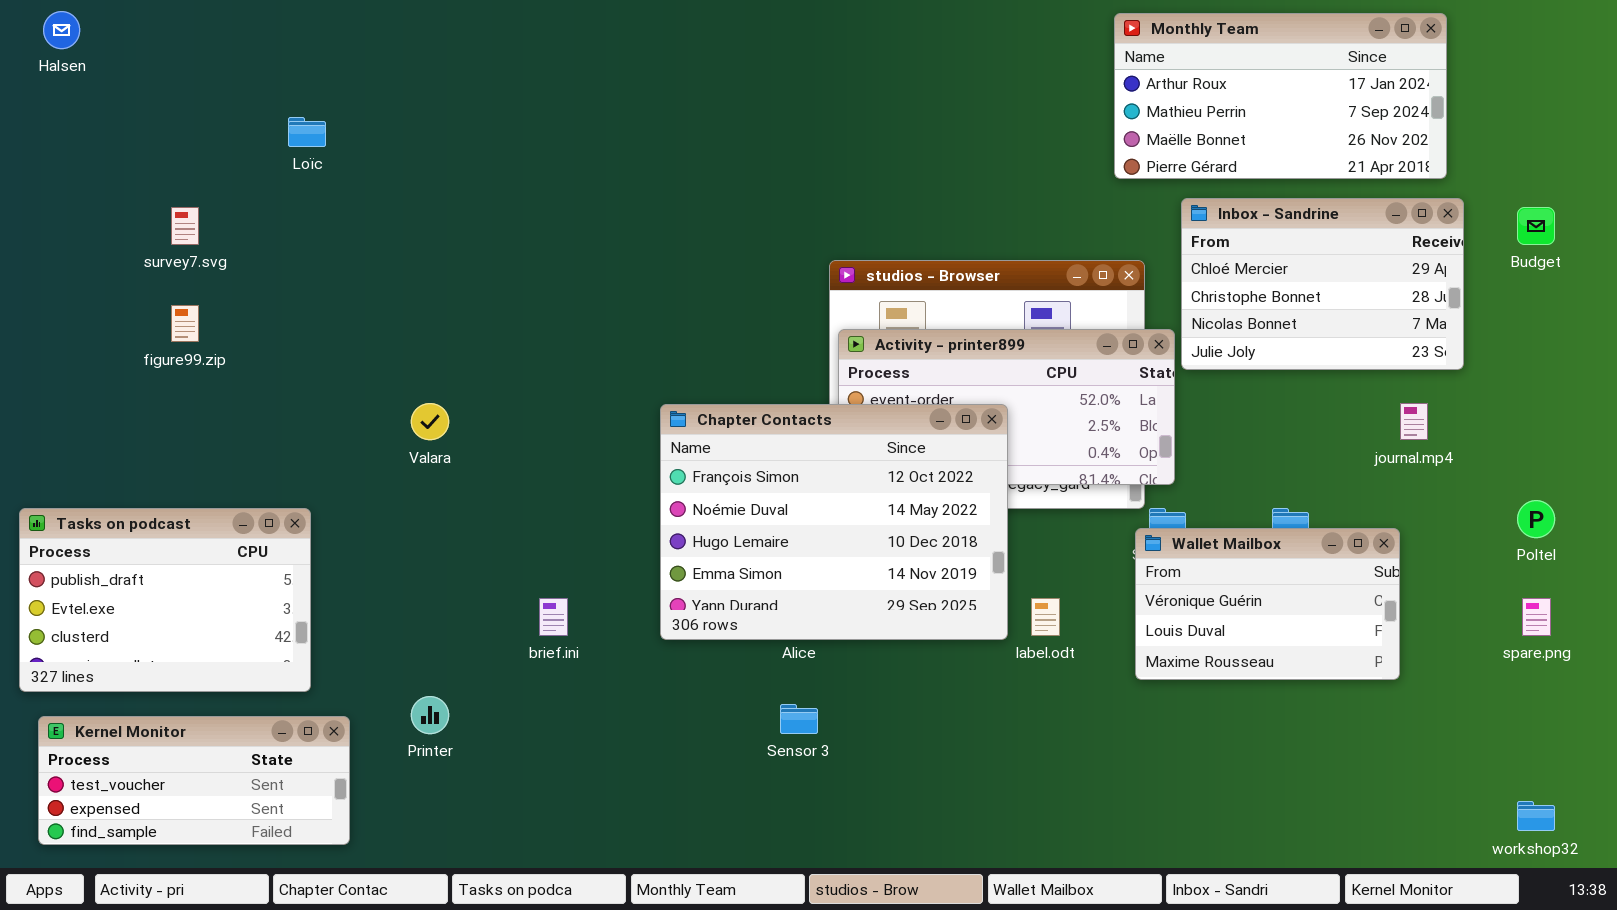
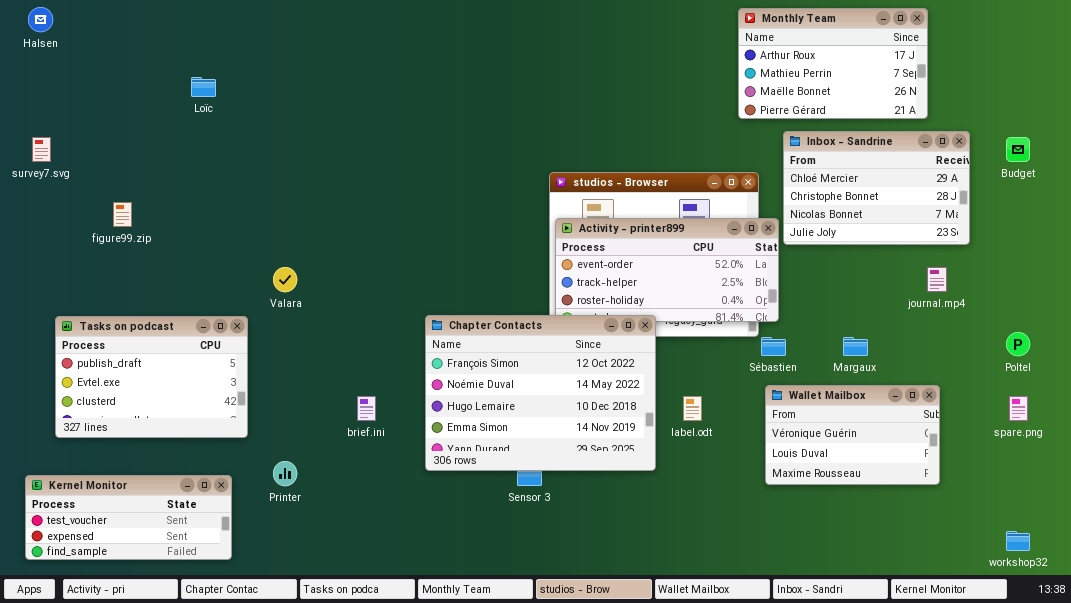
Monthly Team: [1114,13,1447,179] -> [738,8,928,119], resized
survey7.svg: [171,207,199,245] -> [32,137,51,162], moved
Chapter Contacts: [660,404,1008,640] -> [425,315,656,471], moved
Tasks on podcast: [19,508,311,692] -> [55,316,248,438], moved
Wallet Mailbox: [1135,528,1400,680] -> [765,385,940,485], moved

